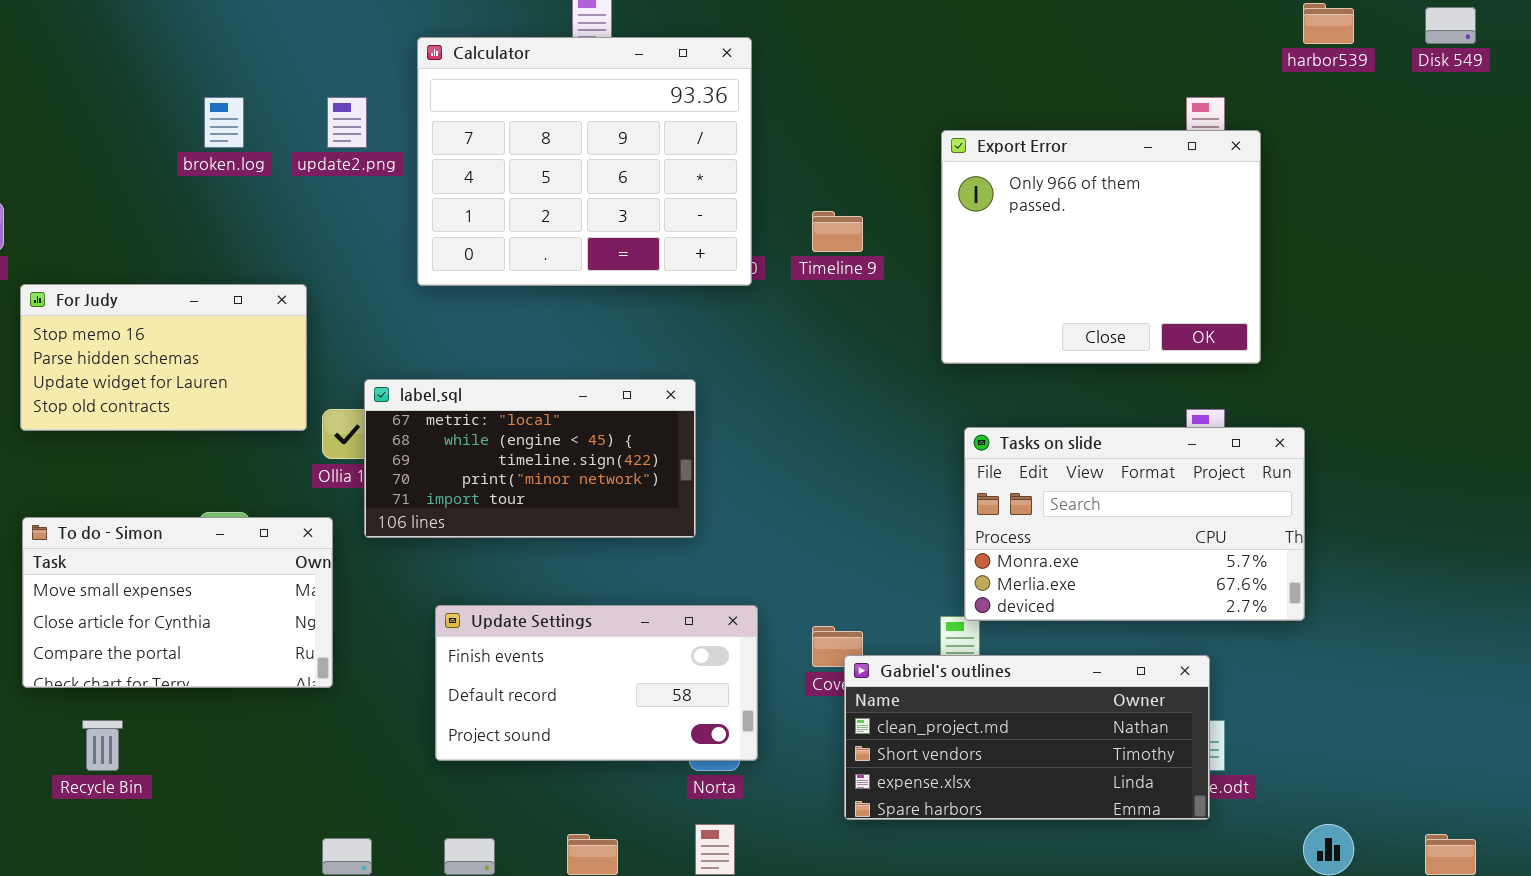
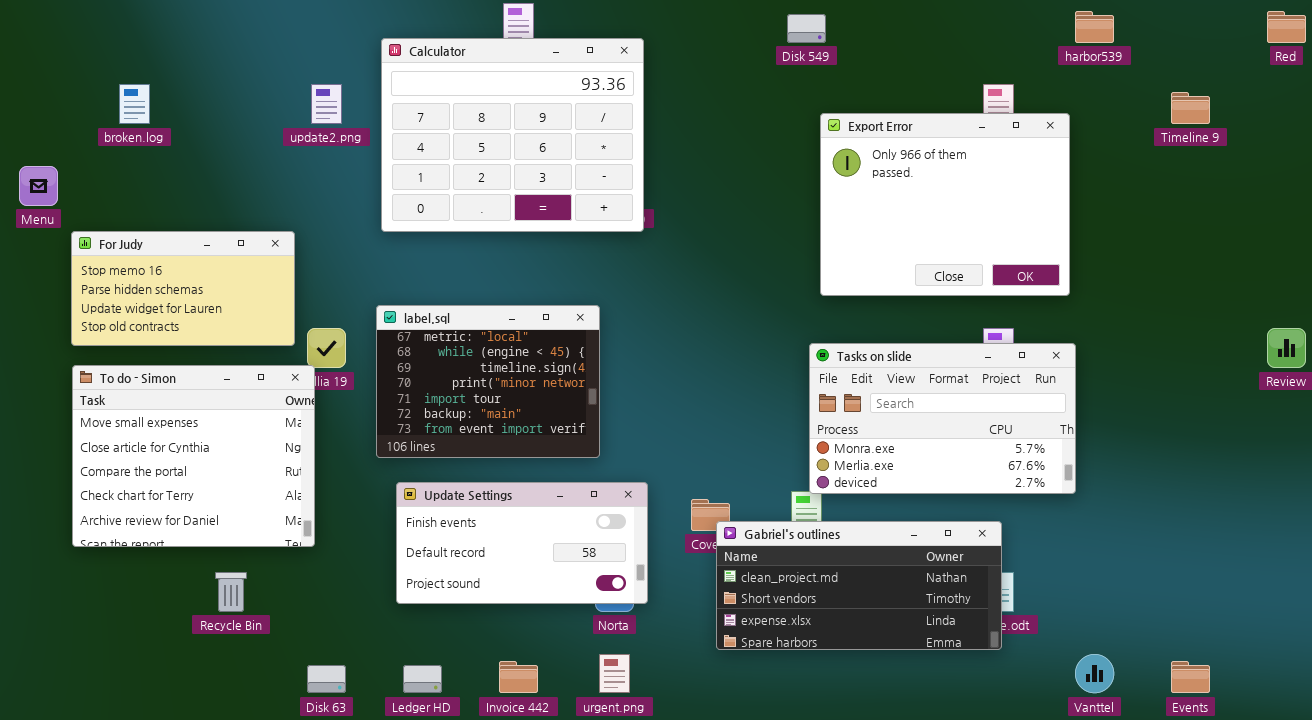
Disk 549: [1425,7,1476,44] -> [787,14,826,43], moved
broken.log: [204,97,244,148] -> [119,84,150,124], moved
Export Error: [941,130,1261,364] -> [820,113,1070,296], moved
Timeline 9: [812,211,863,252] -> [1171,92,1210,124], moved
label.sql: [364,379,696,538] -> [376,305,600,458], resized
To do - Simon: [22,517,333,688] -> [72,365,315,547], resized
Recycle Bin: [82,720,123,771] -> [215,572,247,612], moved

